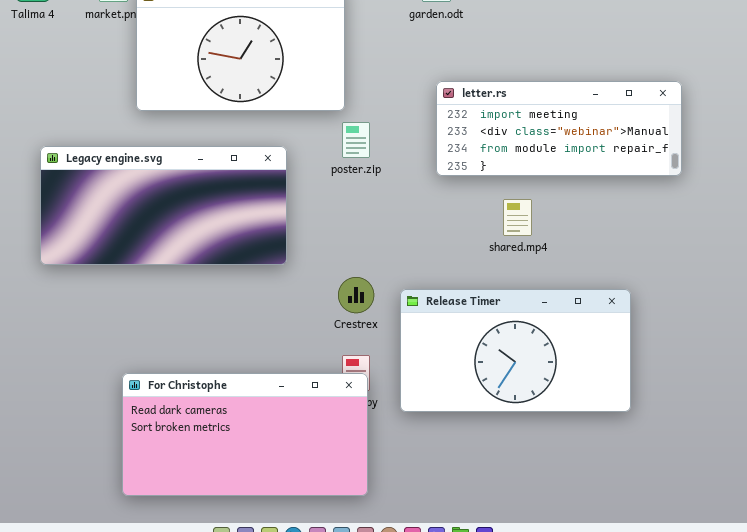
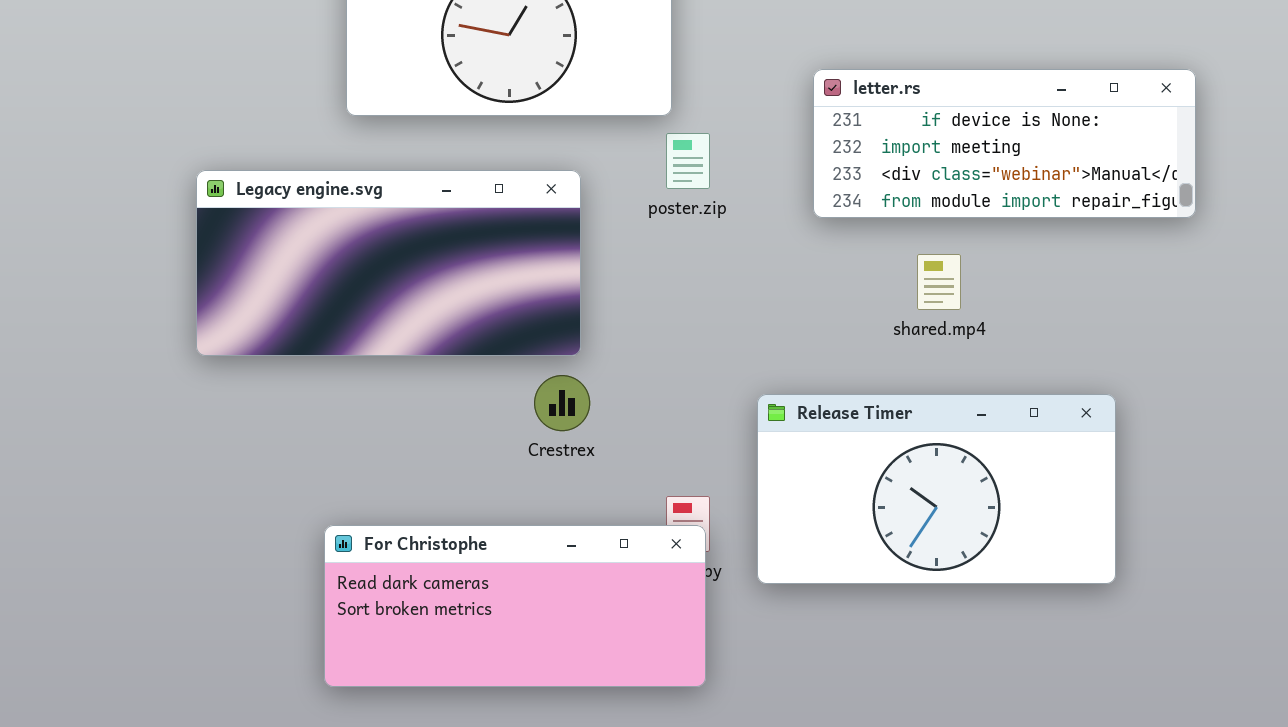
letter.rs: [436,81,682,176] -> [813,69,1196,218], scrolled up 1 row
Crestrex: [338,277,374,313] -> [534,375,590,431], moved
For Christophe: [122,373,368,496] -> [324,525,706,687], resized

